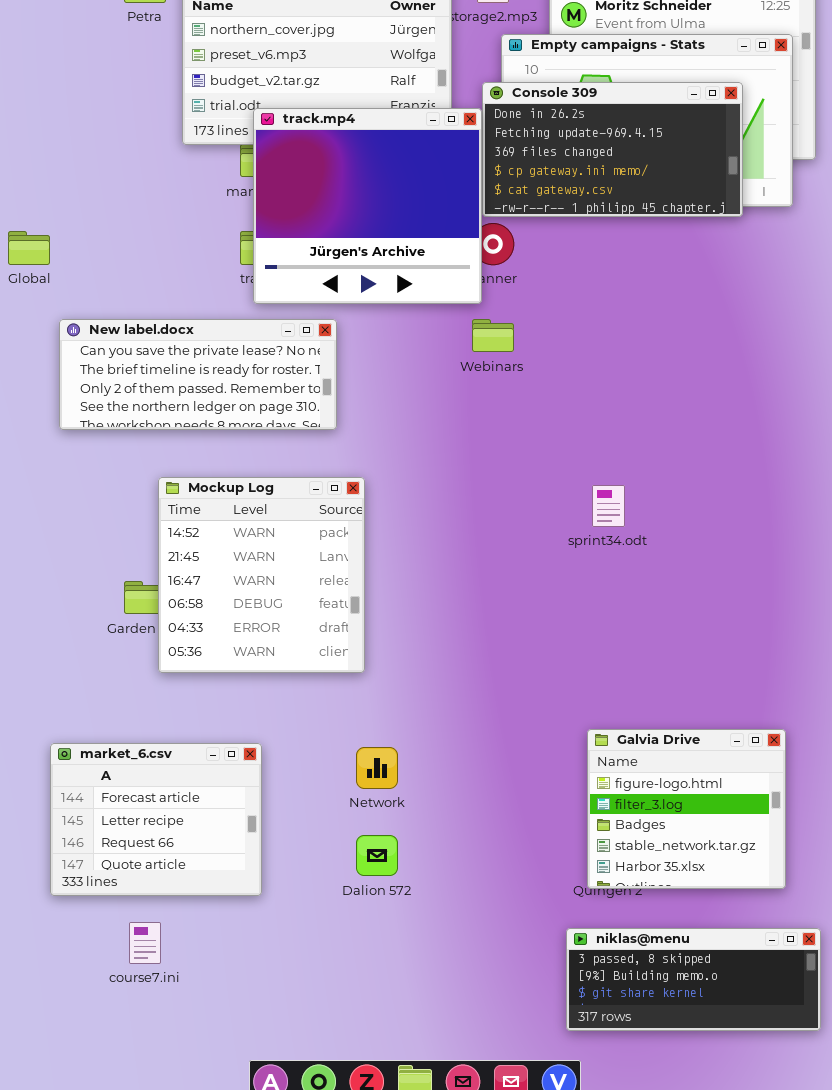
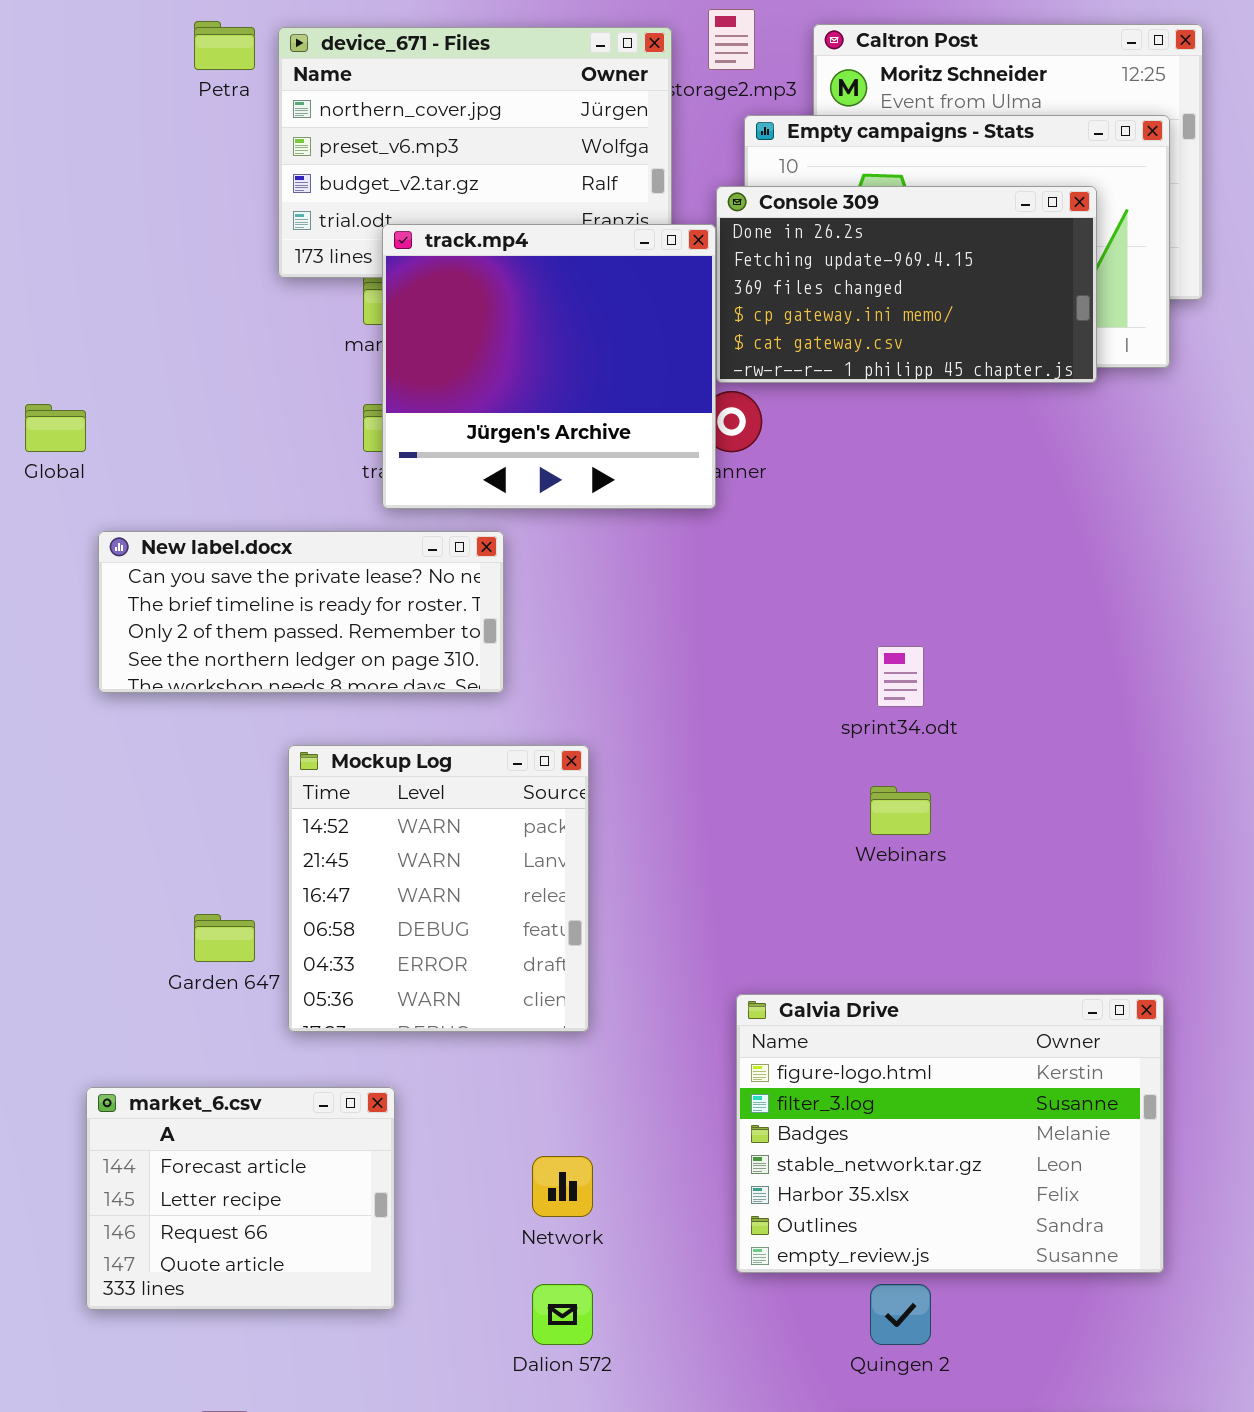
Webinars: [472,319,514,352] -> [870,786,931,835], moved
Mockup Log: [158,477,365,673] -> [288,745,589,1032], moved
sprint34.odt: [592,485,625,527] -> [877,646,924,707], moved
Galvia Drive: [587,729,786,889] -> [736,994,1164,1273], moved, resized
market_6.csv: [50,743,262,896] -> [86,1087,395,1310], moved

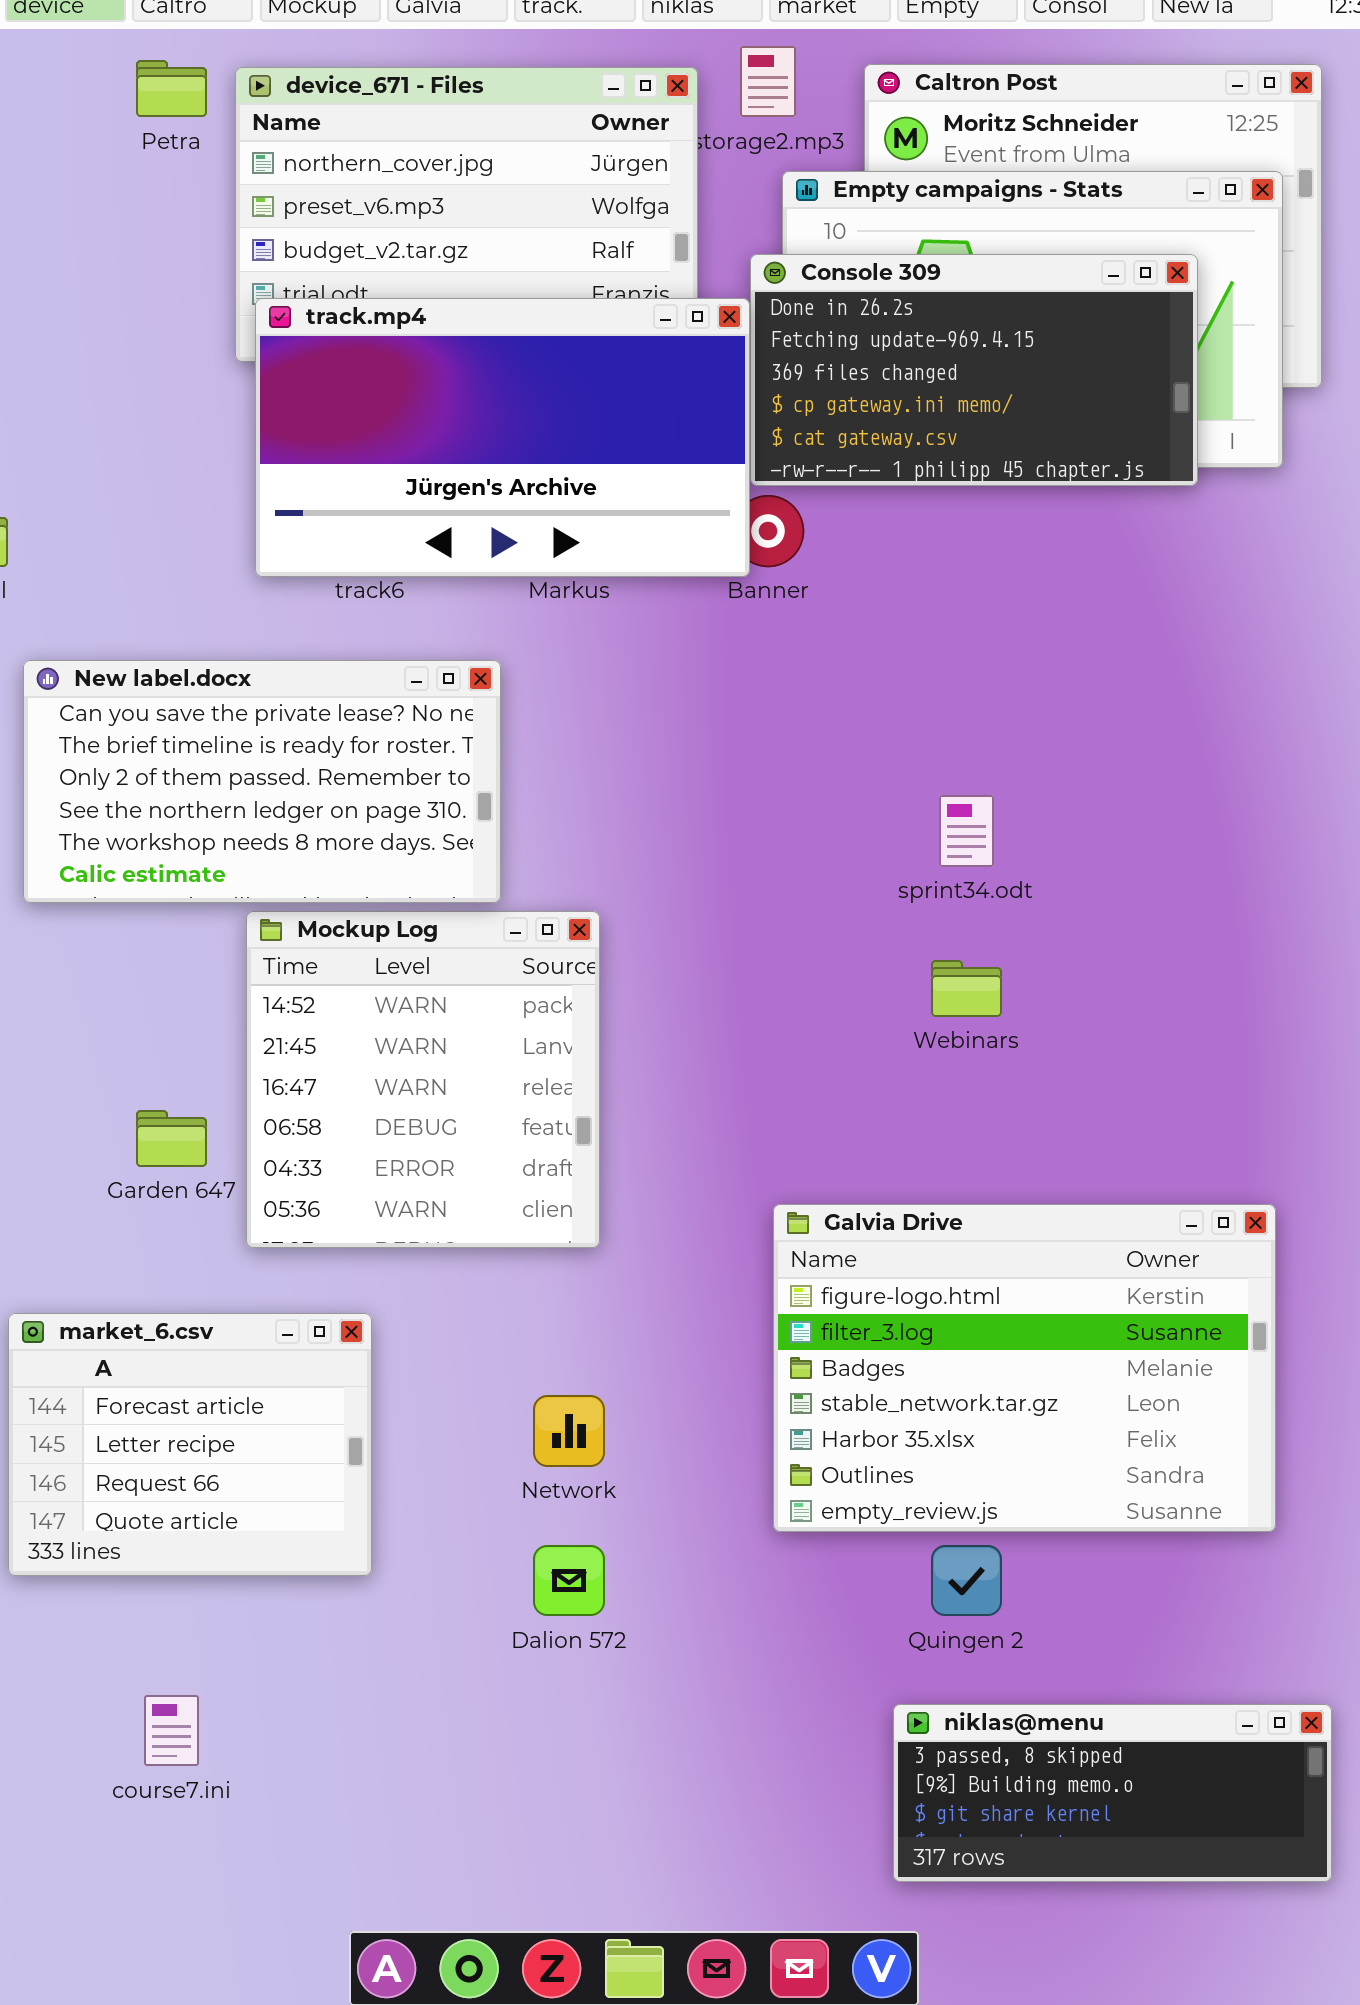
track.mp4: [382,224,716,509] -> [255,298,750,577], resized
New label.docx: [98,531,504,693] -> [23,660,501,903], resized

